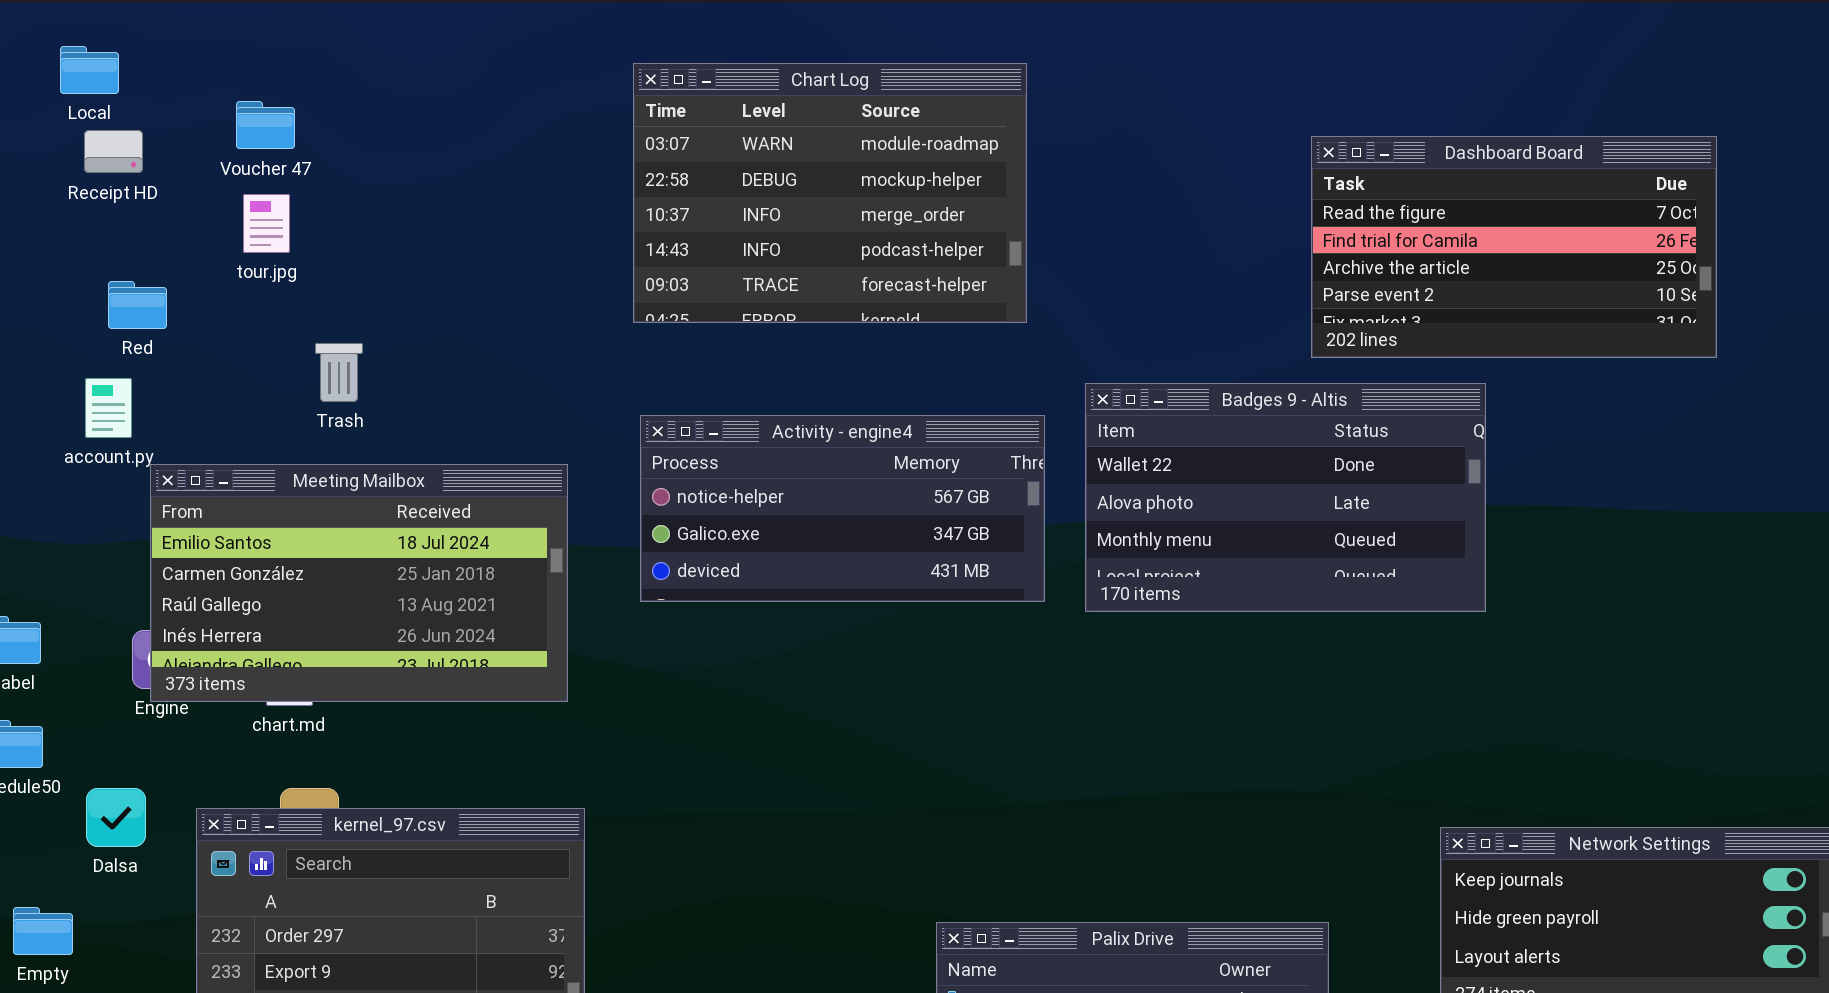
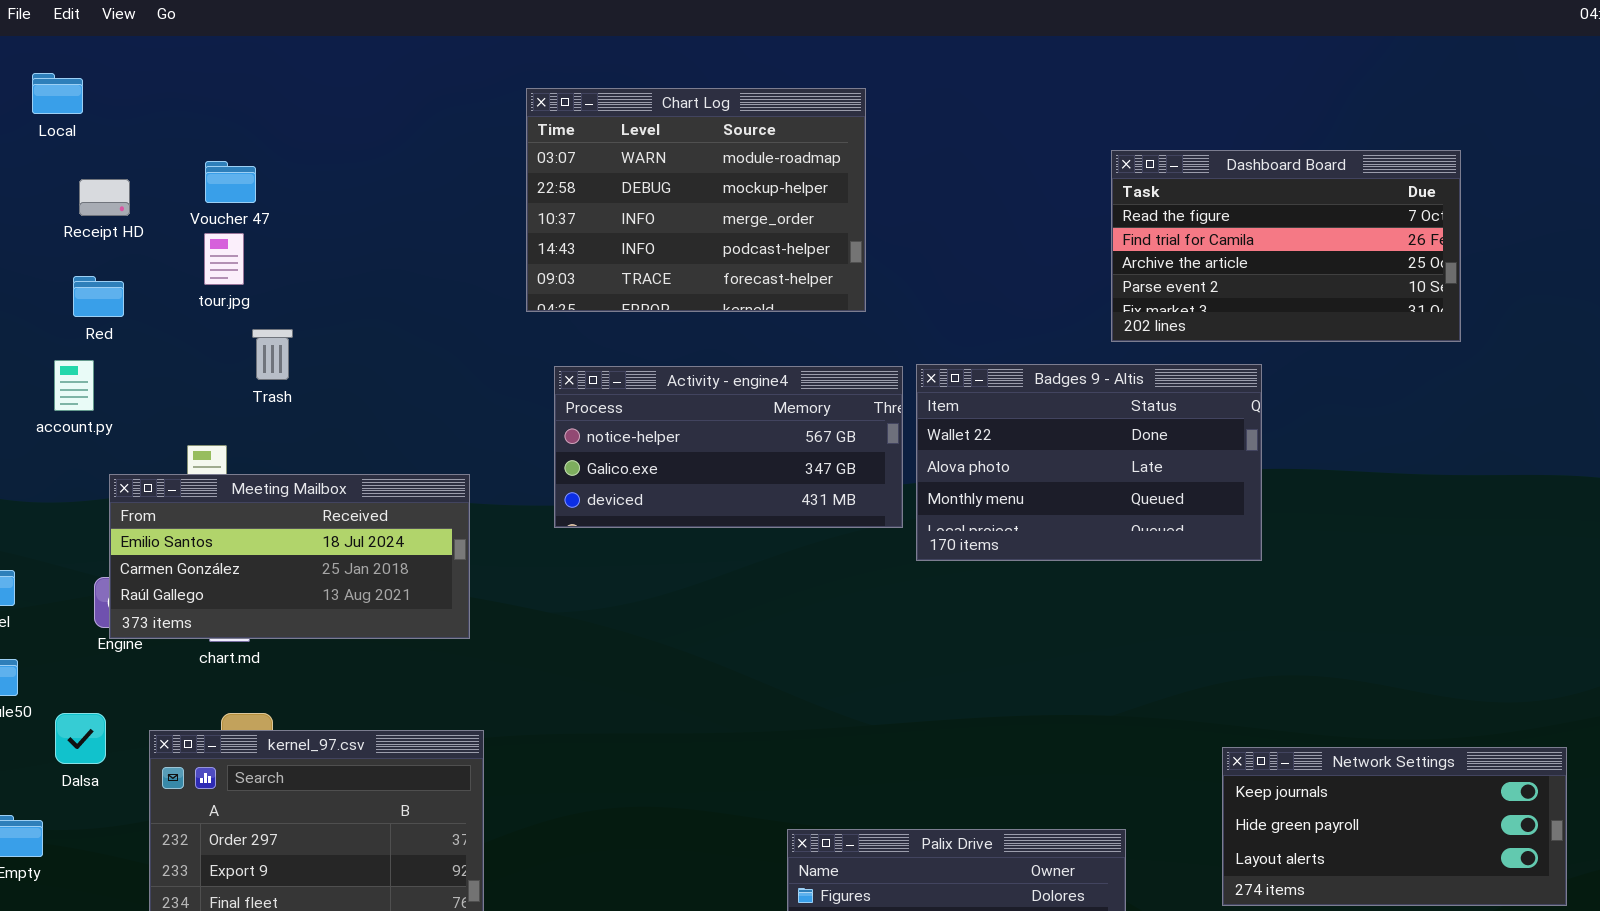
Voucher 47: [236,101,295,149] -> [205,161,256,203], moved
Receipt HD: [84,130,143,173] -> [79,179,130,216], moved
tour.jpg: [243,194,290,253] -> [204,233,244,285], moved
Activity - engine4: [640,415,1045,602] -> [554,366,903,528], moved
Meeting Mailbox: [150,464,568,702] -> [109,474,470,639], resized

